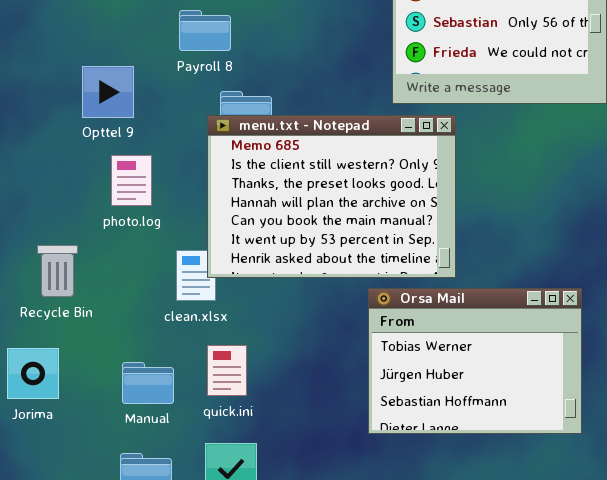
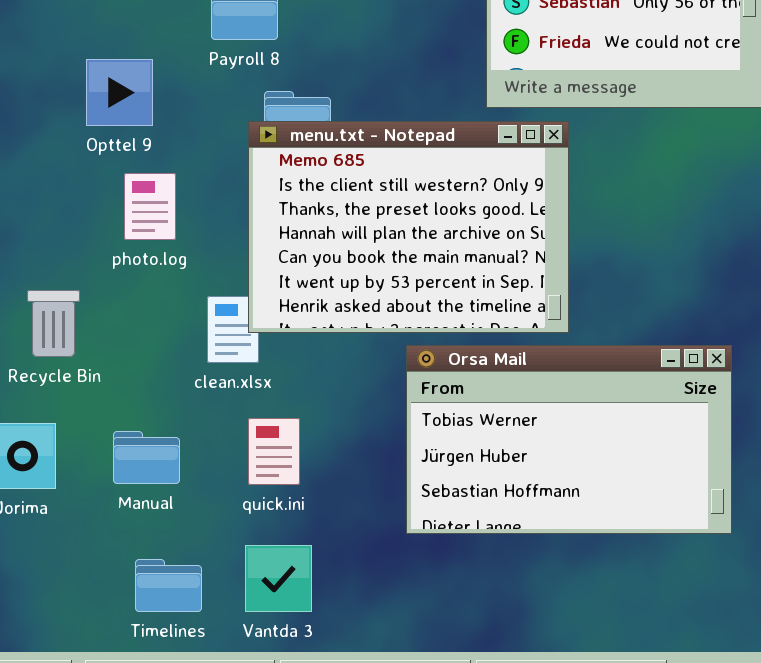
Orsa Mail: [368,288,582,434] -> [406,345,732,534], resized
Manual: [122,362,174,404] -> [113,431,180,484], moved

